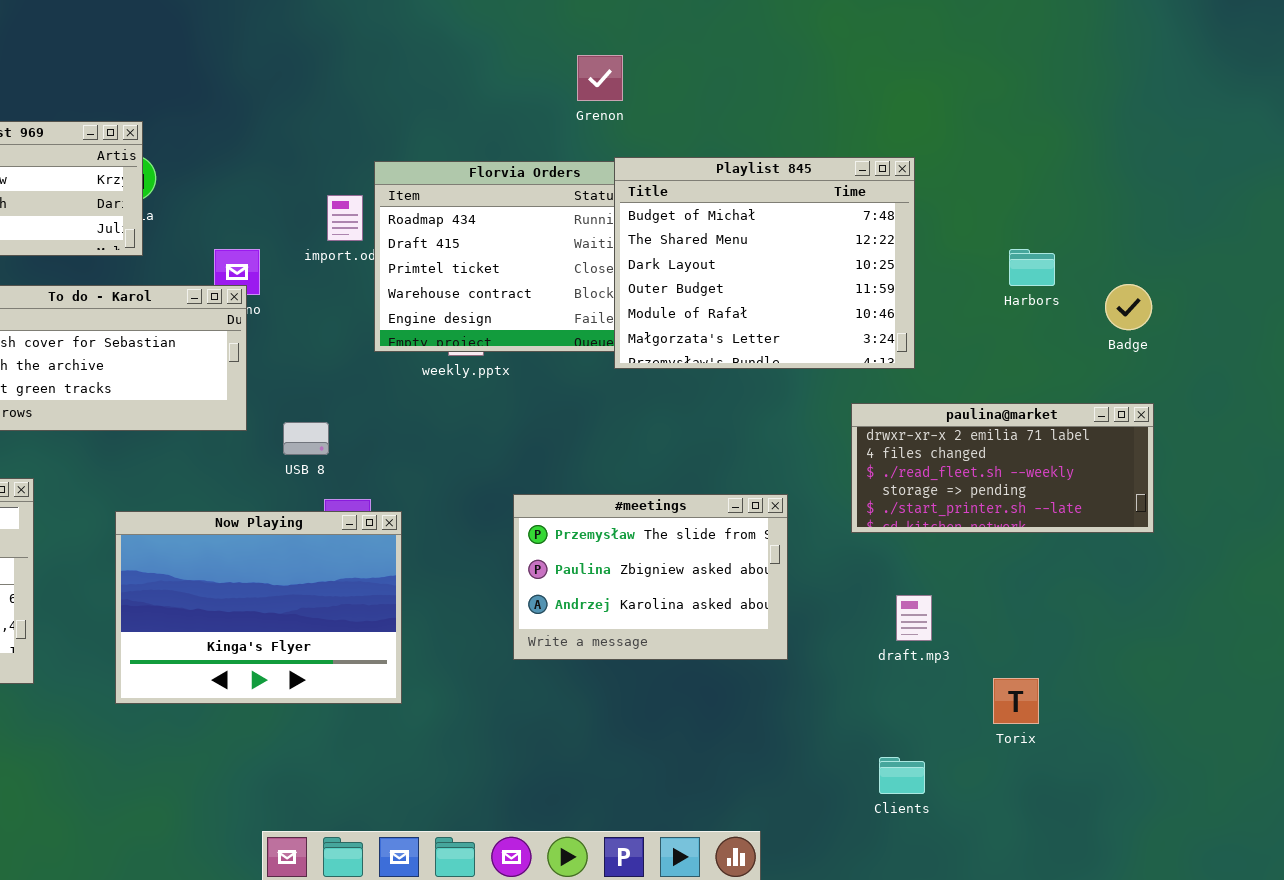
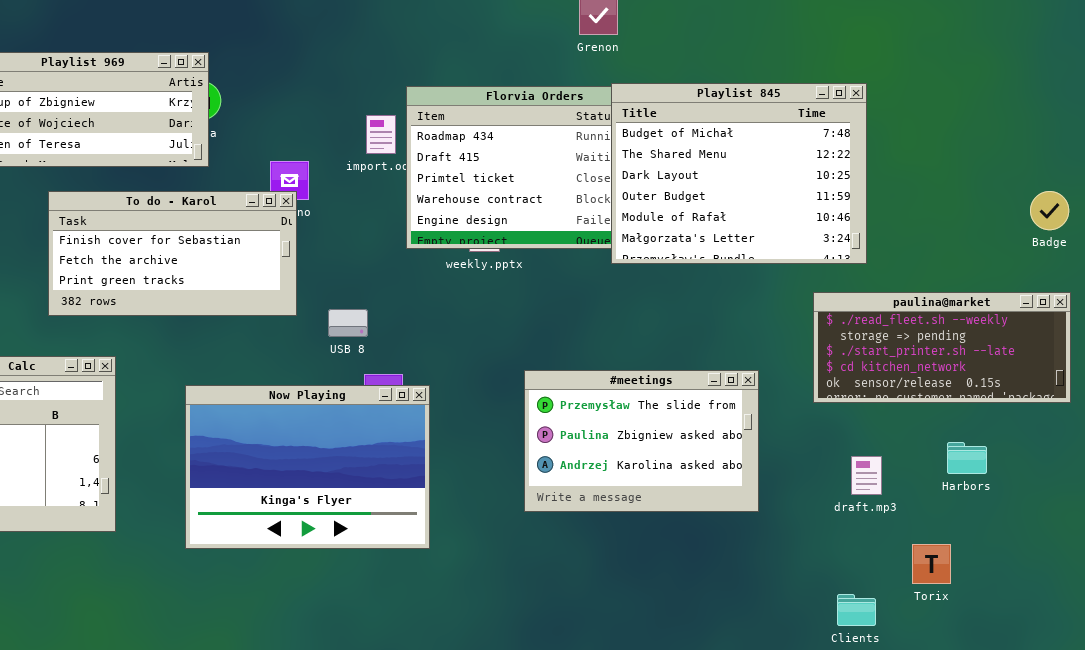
Harbors: [1009,249,1055,286] -> [947,442,987,474], moved
paulina@market: [851,403,1154,533] -> [813,292,1071,403], scrolled down 2 rows
Torix: [993,678,1039,724] -> [912,544,951,584], moved

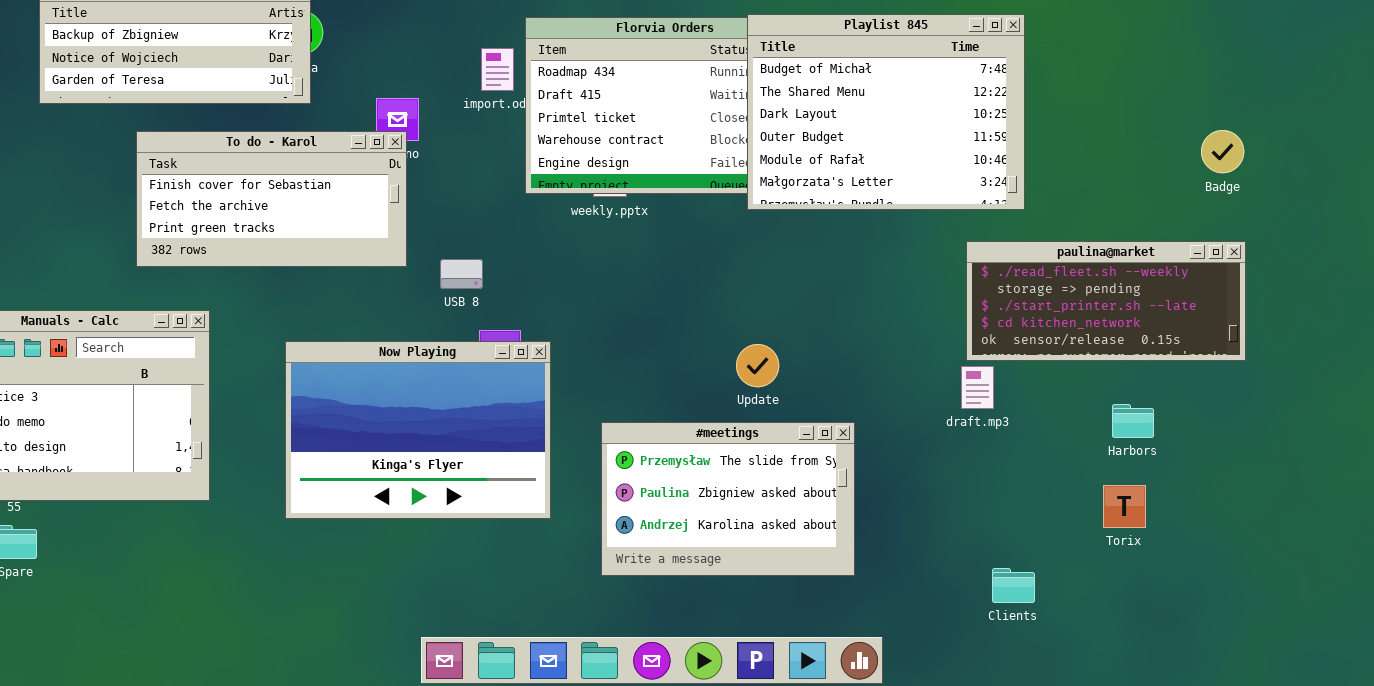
#meetings: [524,370,759,512] -> [601,422,855,576], moved
draft.mp3: [851,456,882,495] -> [961,366,994,409], moved
Torix: [912,544,951,584] -> [1103,485,1146,528], moved

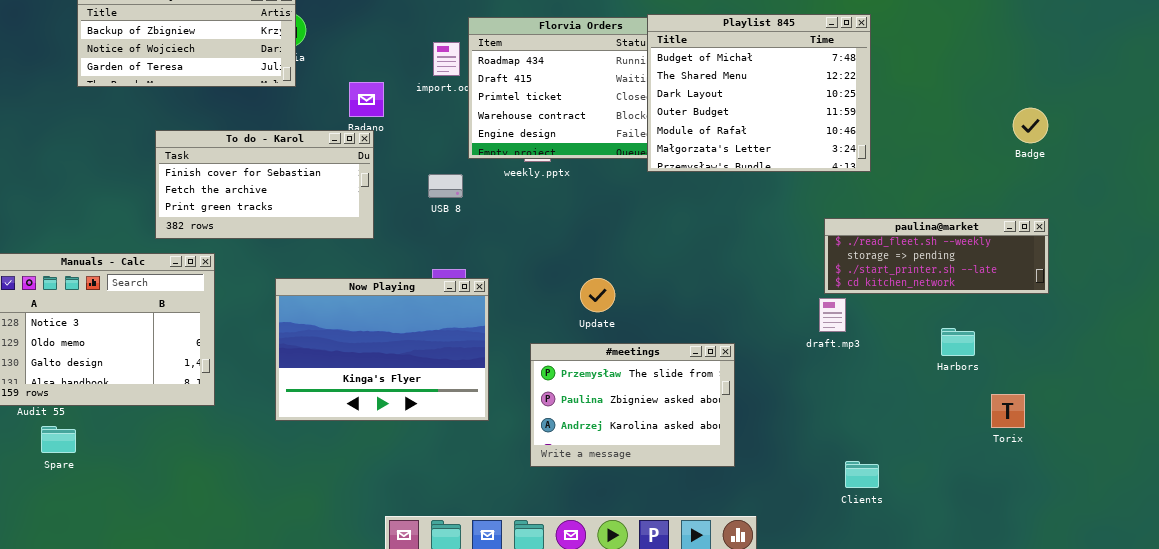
To do - Karol: [136,131,407,267] -> [155,130,374,239], moved
paulina@market: [966,241,1246,361] -> [824,218,1049,294], resized
USB 8: [440,259,483,289] -> [428,174,463,198], moved
Update: [736,344,779,387] -> [580,278,615,312], moved
Torix: [1103,485,1146,528] -> [991,394,1025,428], moved

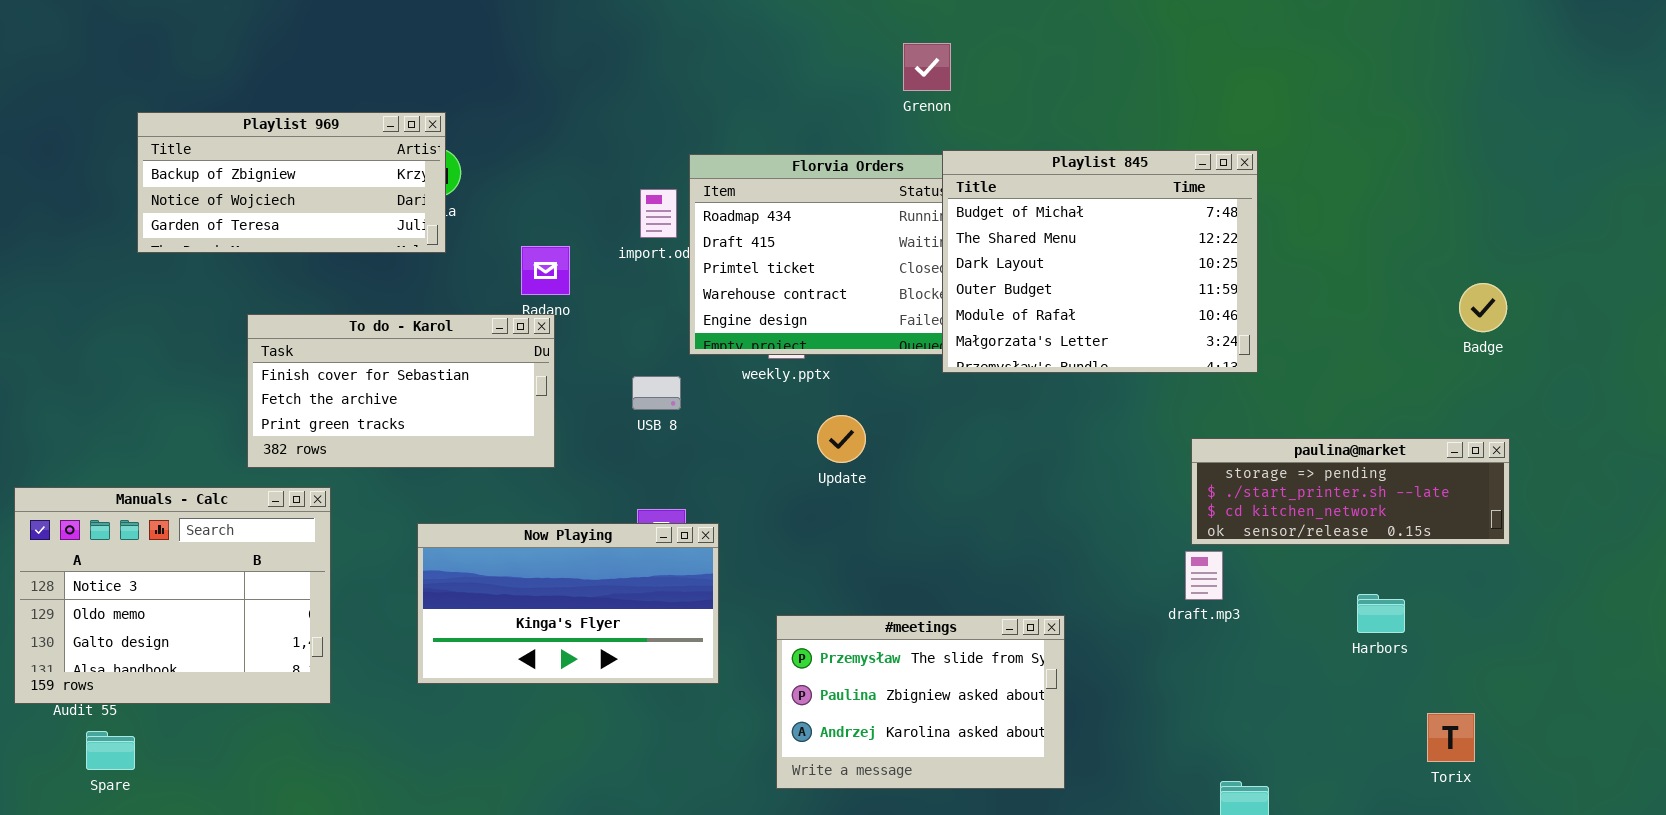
paulina@market: [824,218,1049,294] -> [1191,438,1510,545], scrolled down 1 row
Now Playing: [275,278,489,421] -> [417,523,719,684], resized
Update: [580,278,615,312] -> [817,415,866,463], moved
Torix: [991,394,1025,428] -> [1427,713,1475,762], moved

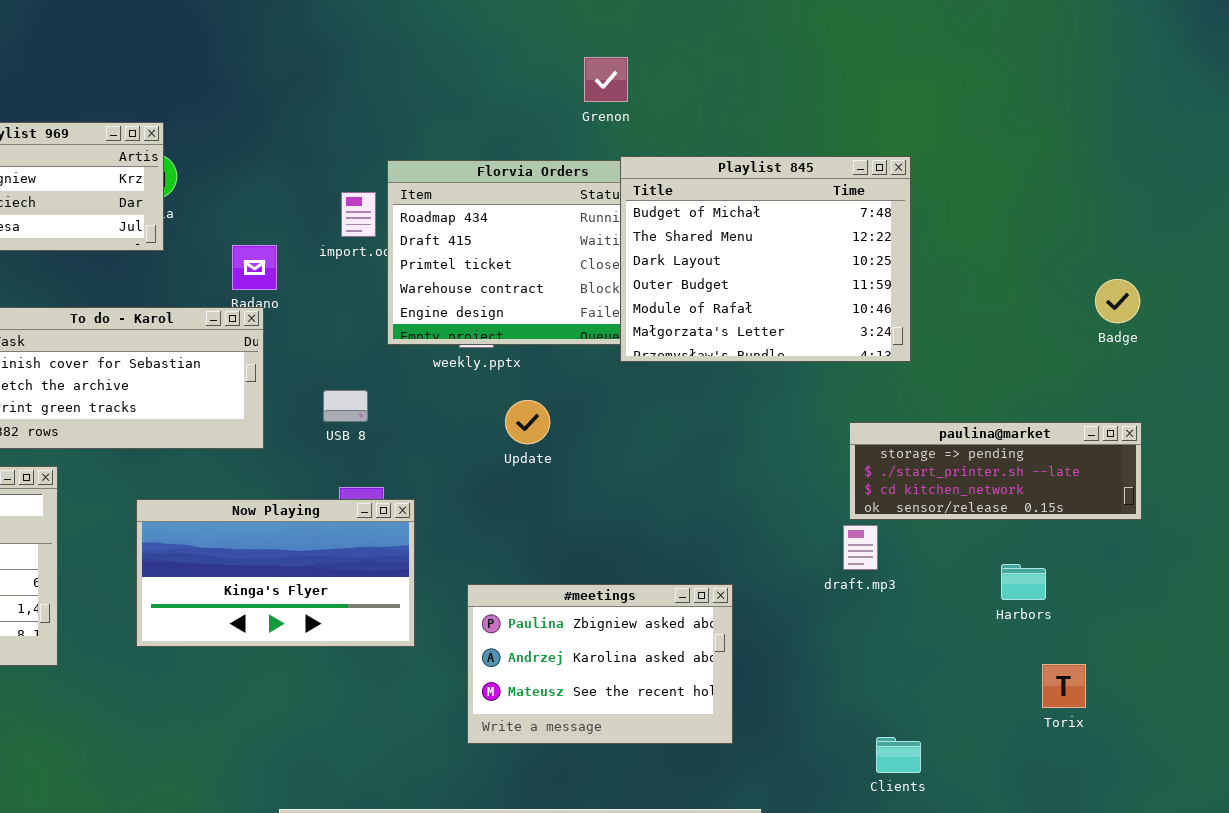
USB 8: [632,376,681,410] -> [323,390,368,422], moved
#meetings: [776,615,1065,789] -> [467,584,733,744], scrolled down 1 row
Torix: [1427,713,1475,762] -> [1042,664,1086,708], moved

